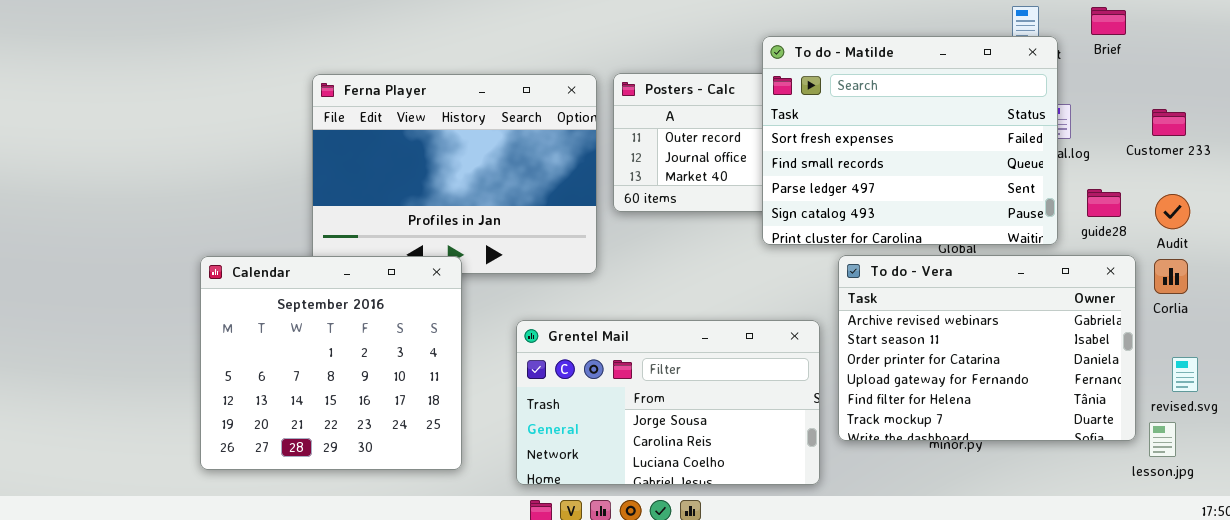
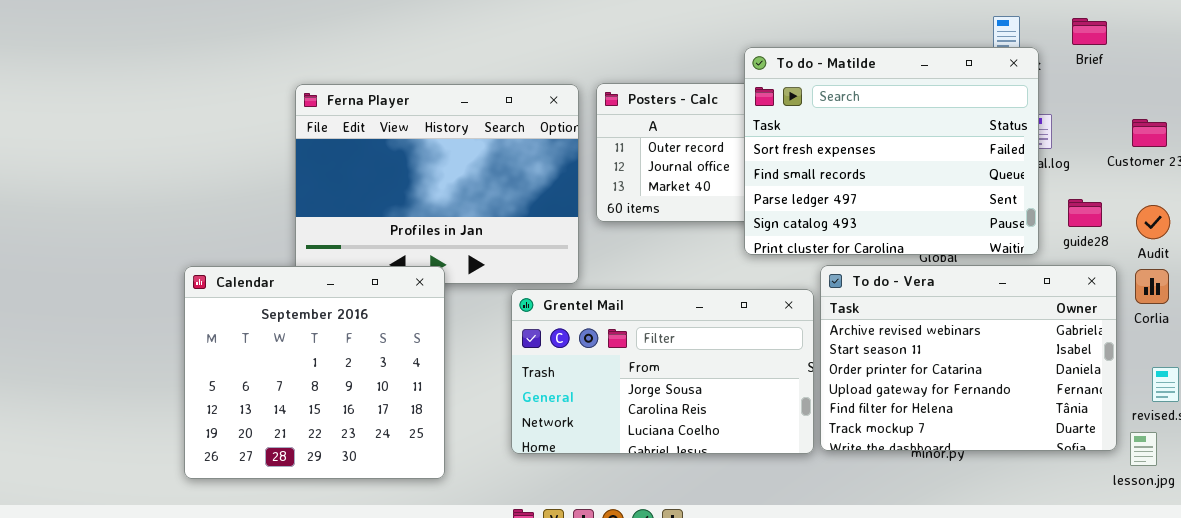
Grentel Mail: [516,320,820,485] -> [511,289,814,454], moved

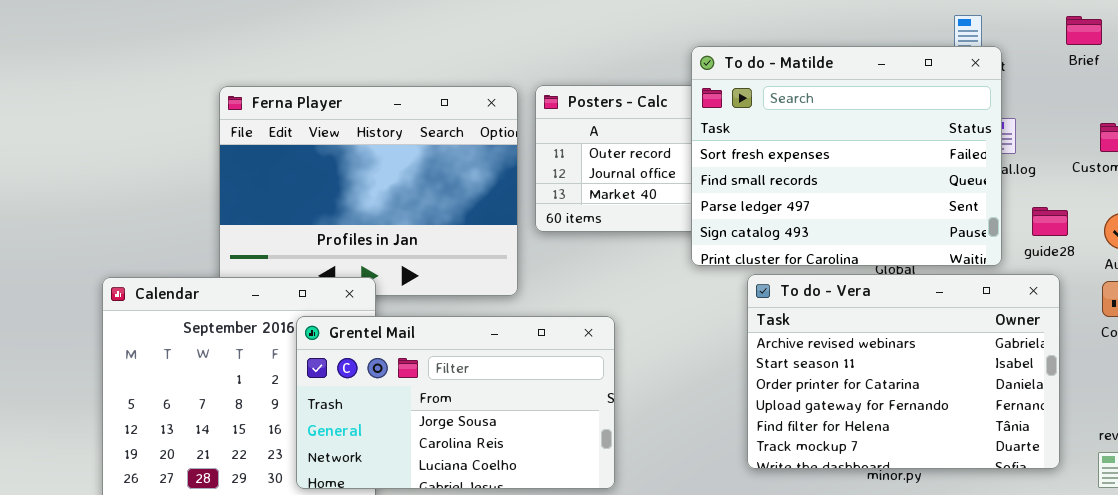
Brief: [1072,18,1107,45] -> [1066,16,1102,45], moved
To do - Vera: [820,265,1117,451] -> [747,274,1060,469], moved
Grentel Mail: [511,289,814,454] -> [296,316,615,489], moved

